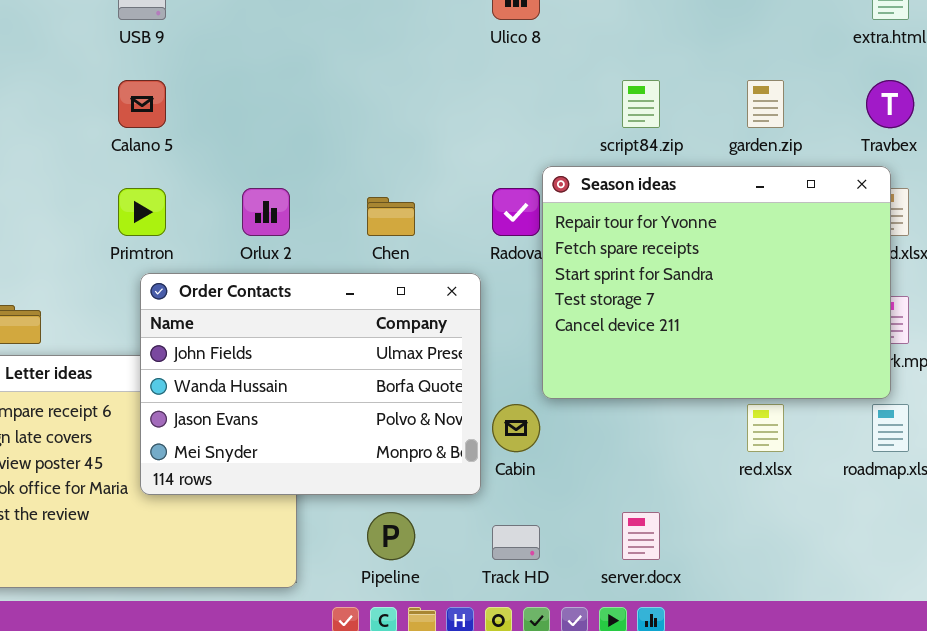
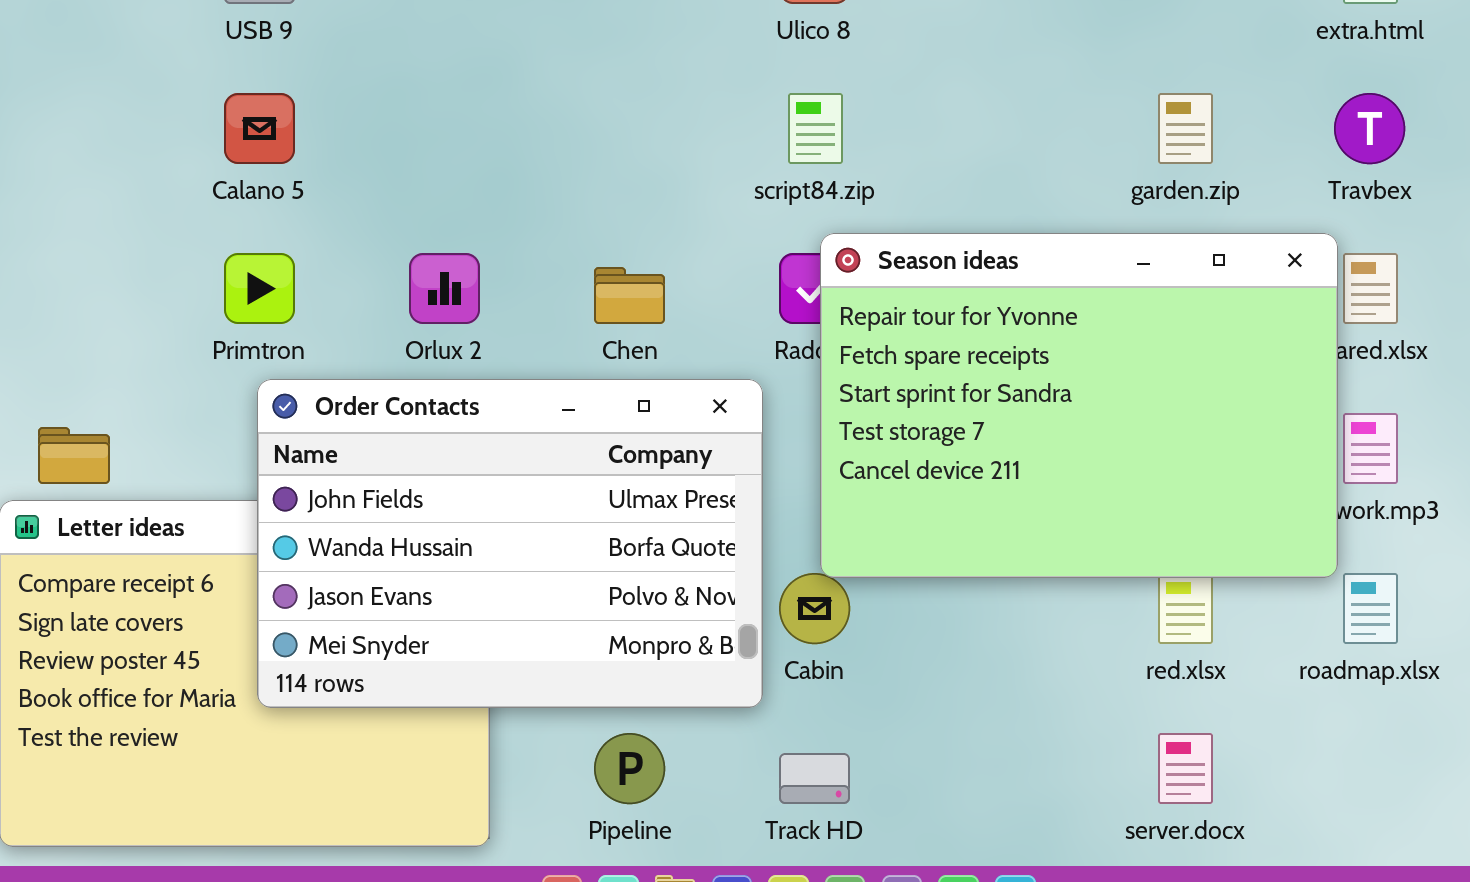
script84.zip: [622,80,660,128] -> [788,93,843,164], moved
Season ideas: [542,166,891,399] -> [820,233,1338,578], moved
server.docx: [622,512,660,560] -> [1158,733,1213,804], moved

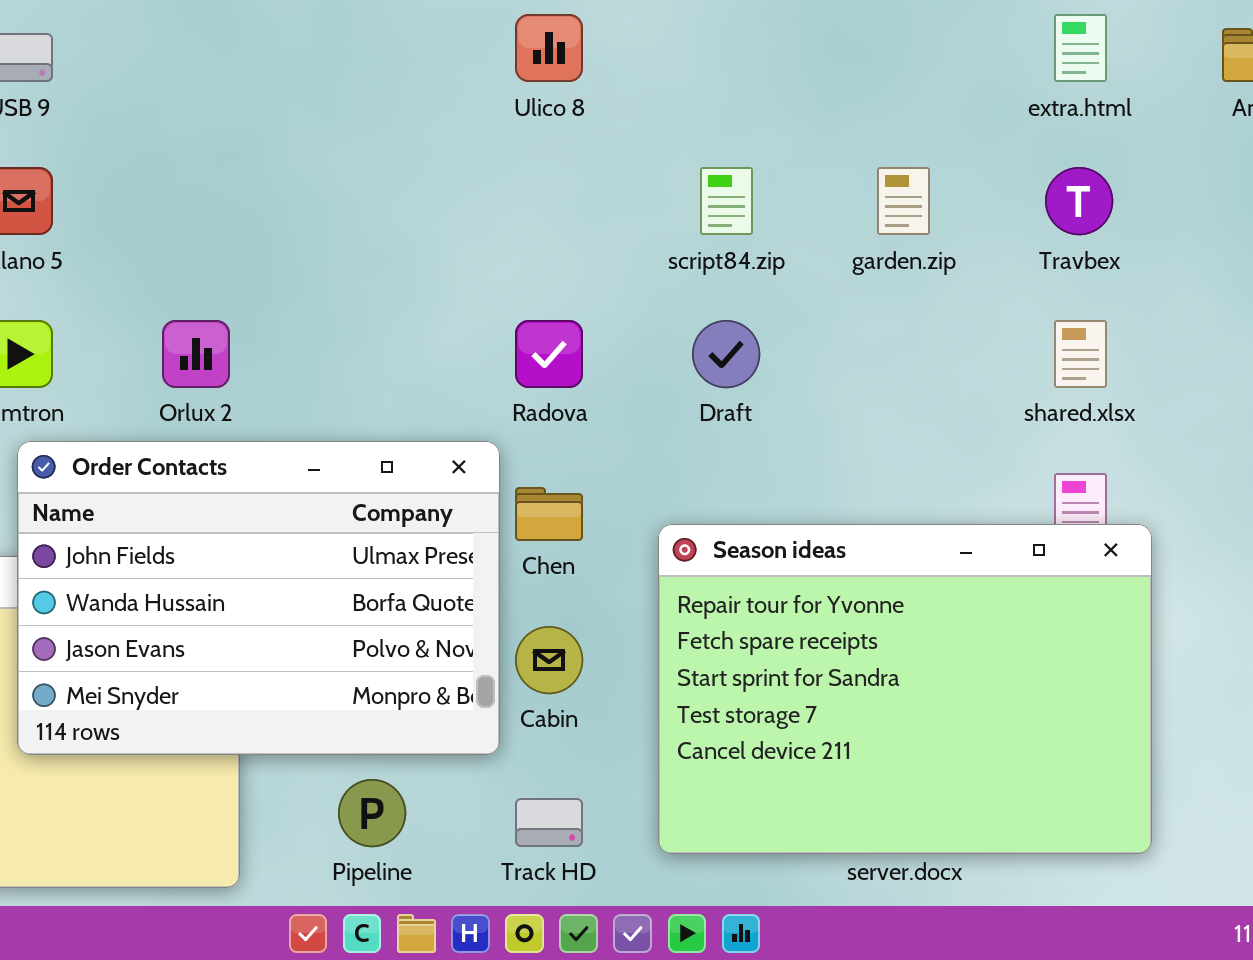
script84.zip: [788,93,843,164] -> [700,167,753,235], moved
Season ideas: [820,233,1338,578] -> [658,524,1152,854], moved
Chen: [594,267,665,324] -> [515,487,583,541], moved

